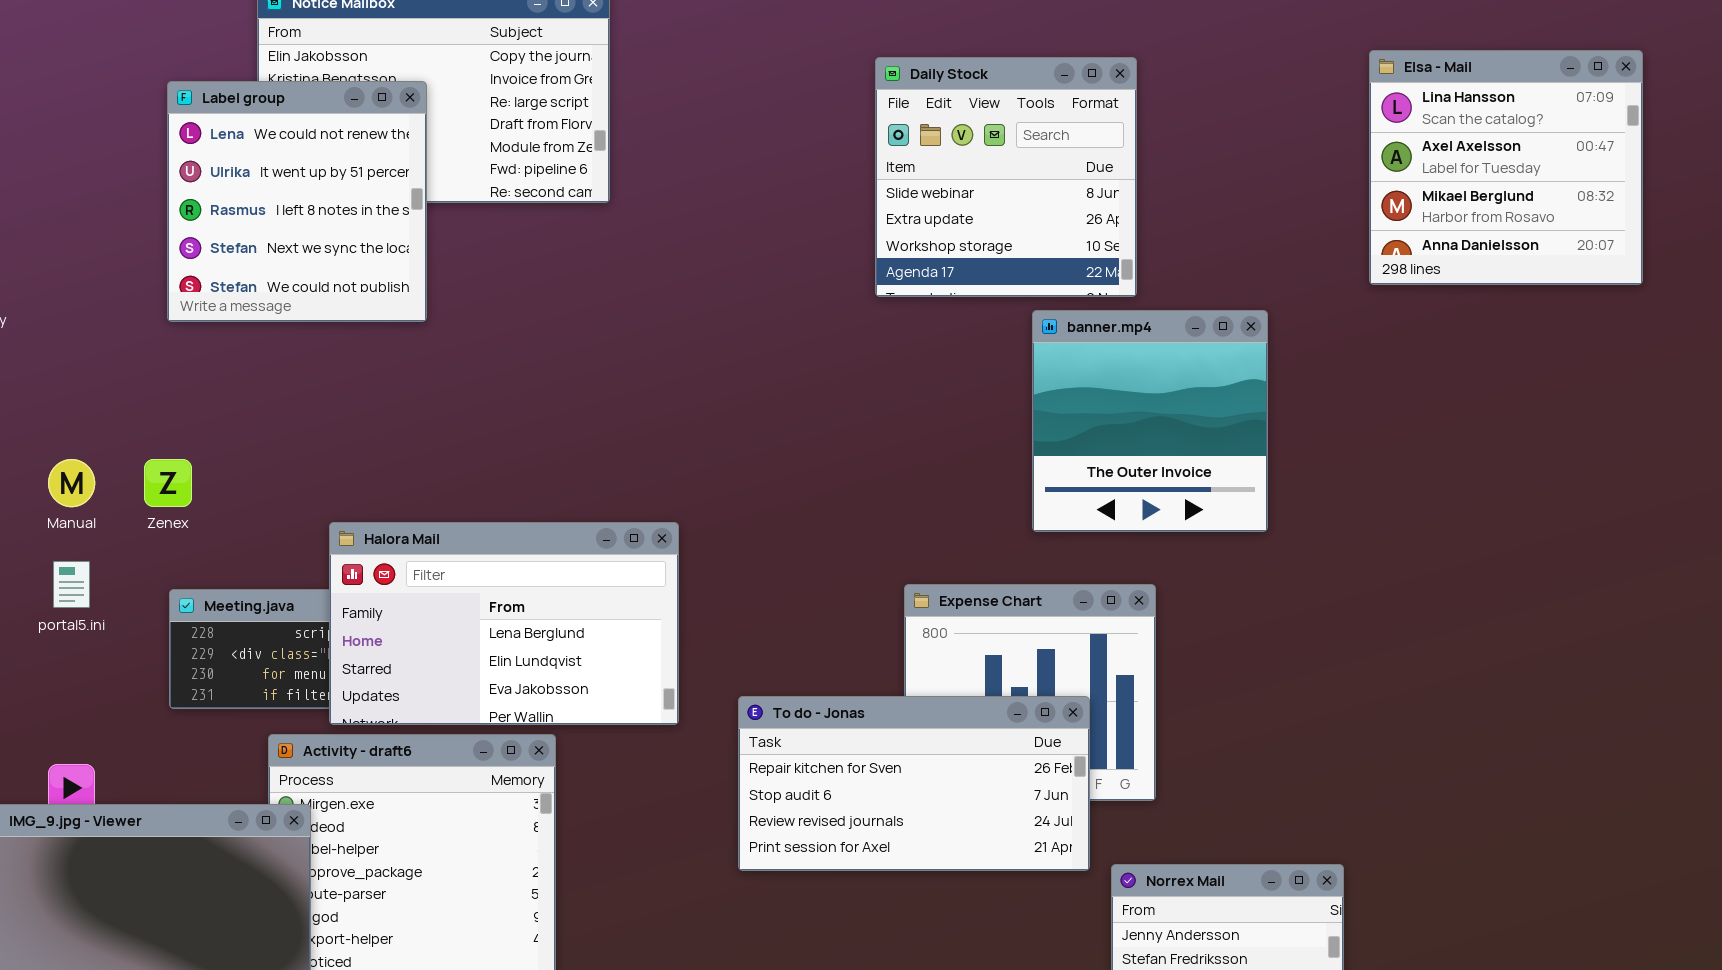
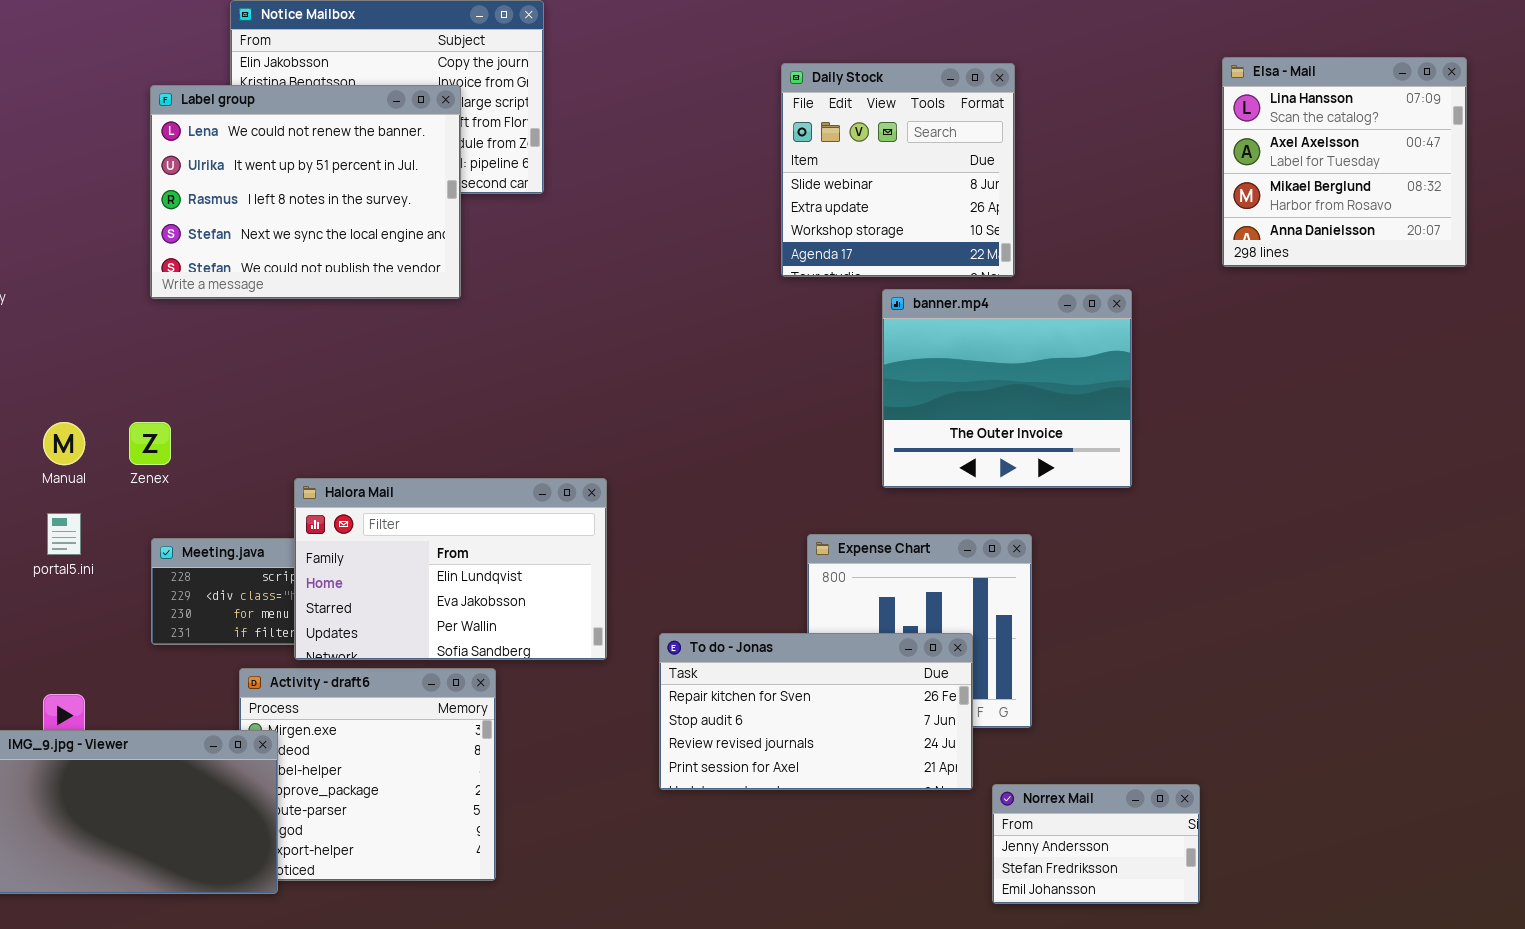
Label group: [167,81,427,322] -> [150,85,461,299], resized
banner.mp4: [1032,310,1268,532] -> [882,289,1132,488], resized
Halora Mail: [329,522,679,725] -> [294,478,607,660], scrolled down 1 row

